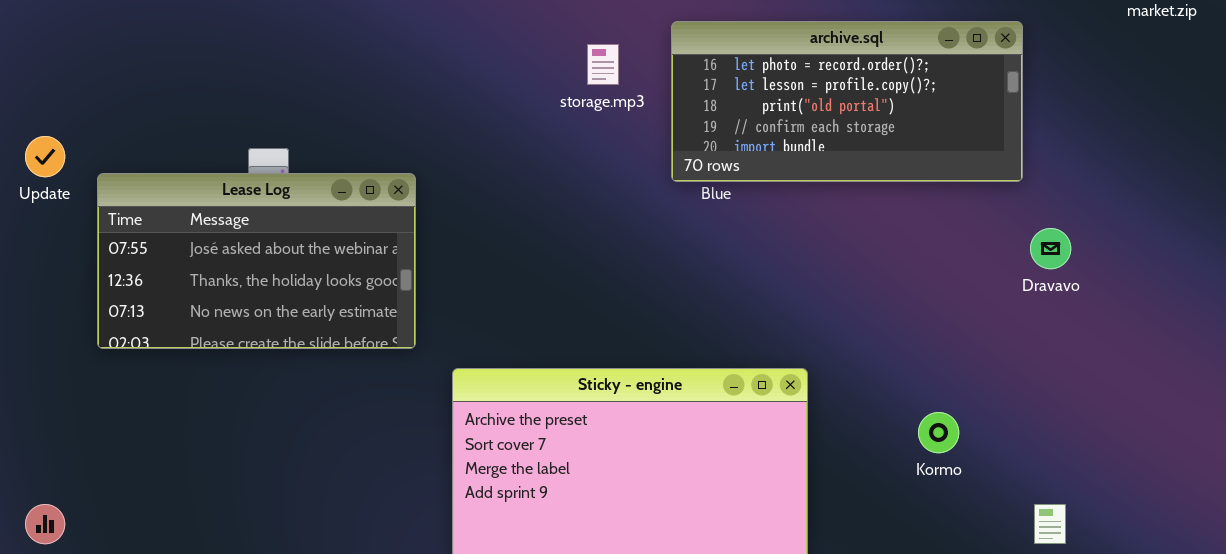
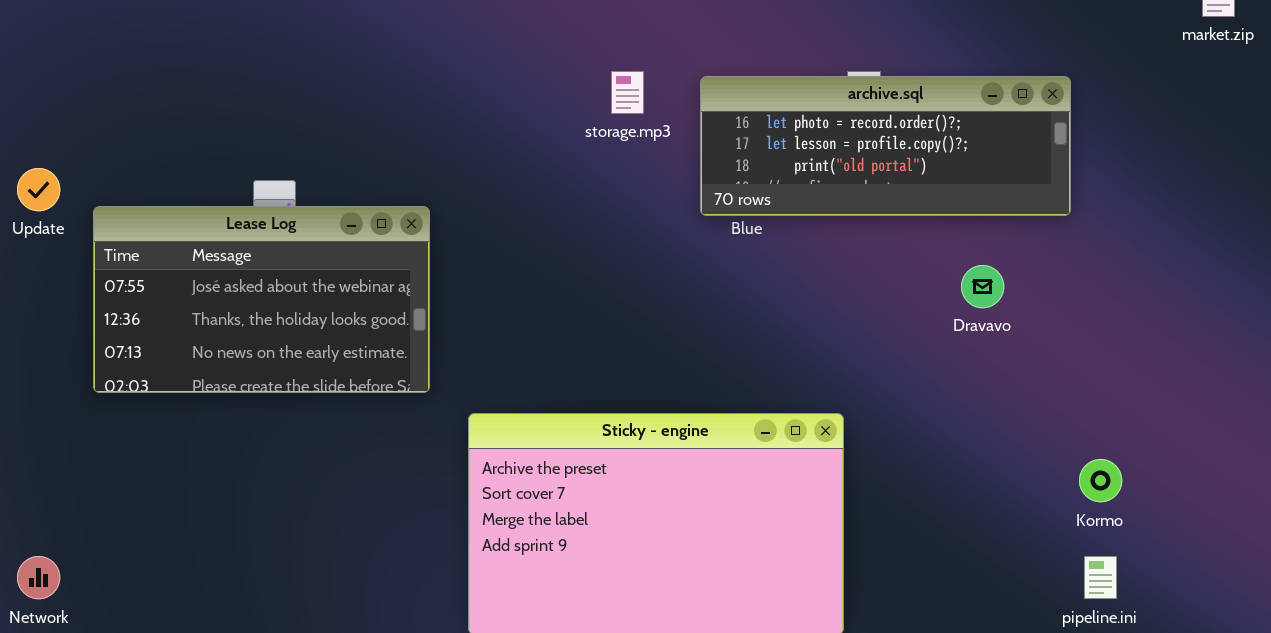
archive.sql: [671,21,1023,182] -> [700,76,1071,216], resized
Dravavo: [1030,228,1071,269] -> [961,265,1004,308], moved
Kormo: [918,412,959,453] -> [1079,459,1122,502], moved

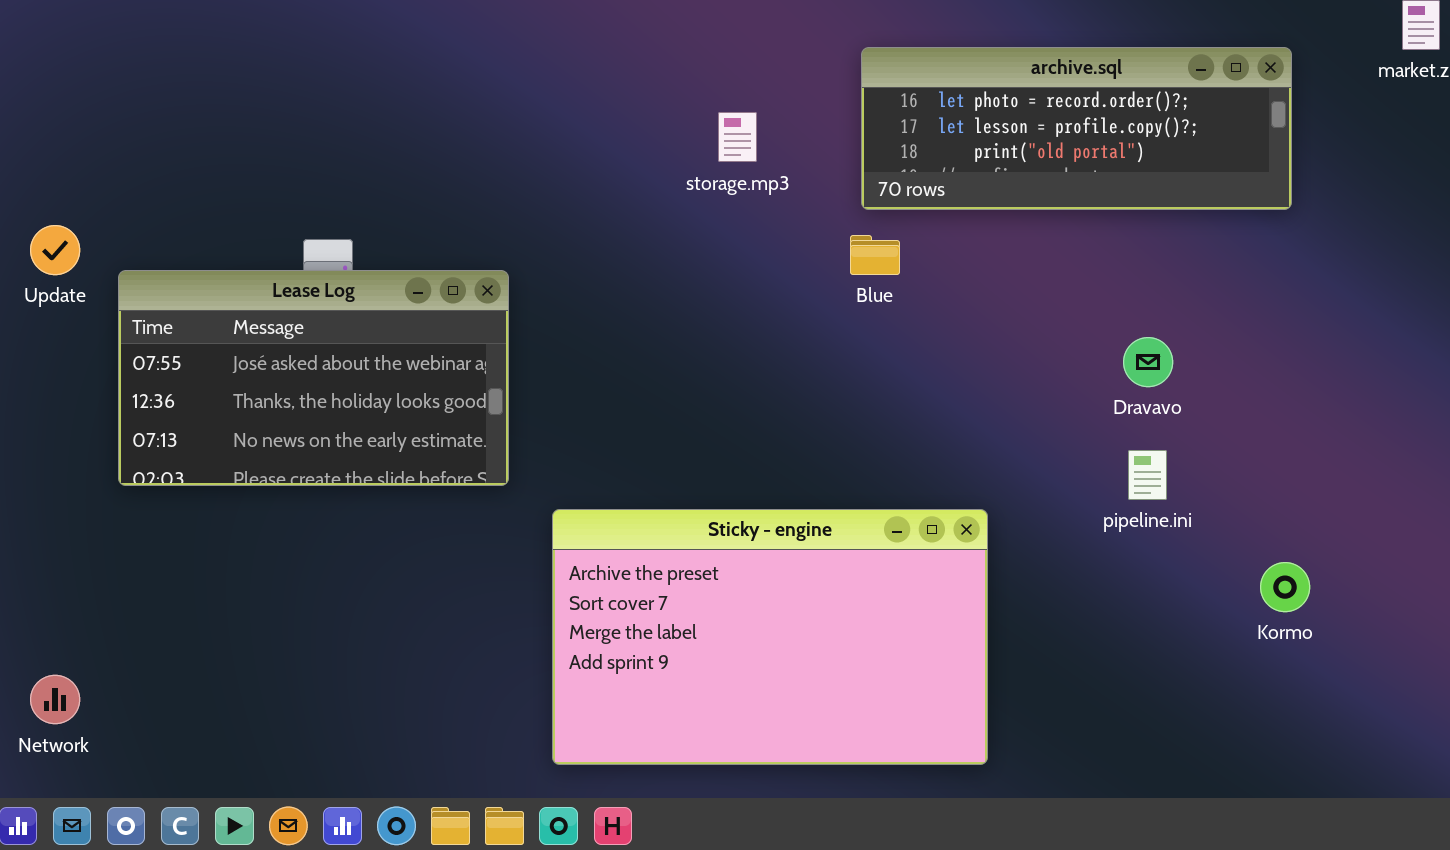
archive.sql: [700,76,1071,216] -> [861,47,1292,210], moved
pipeline.ini: [1084,556,1117,599] -> [1128,450,1167,500], moved

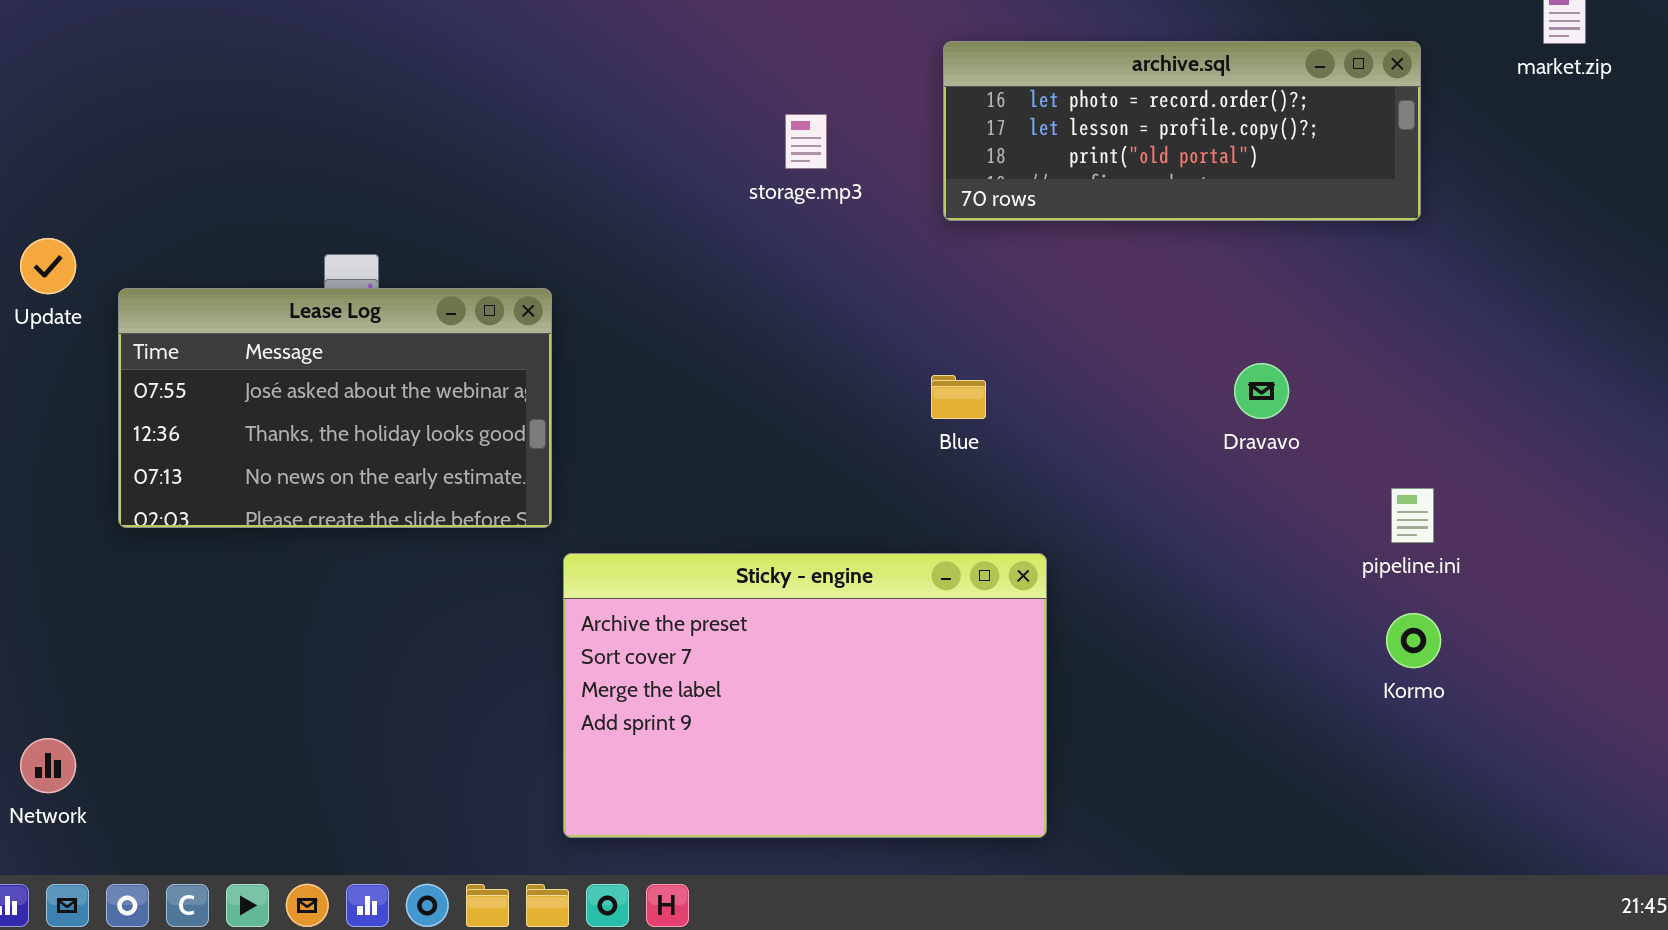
Blue: [850,235,900,275] -> [931,375,986,419], moved
pipeline.ini: [1128,450,1167,500] -> [1391,488,1434,543], moved
Sticky - engine: [552,509,988,765] -> [563,553,1047,838], moved

